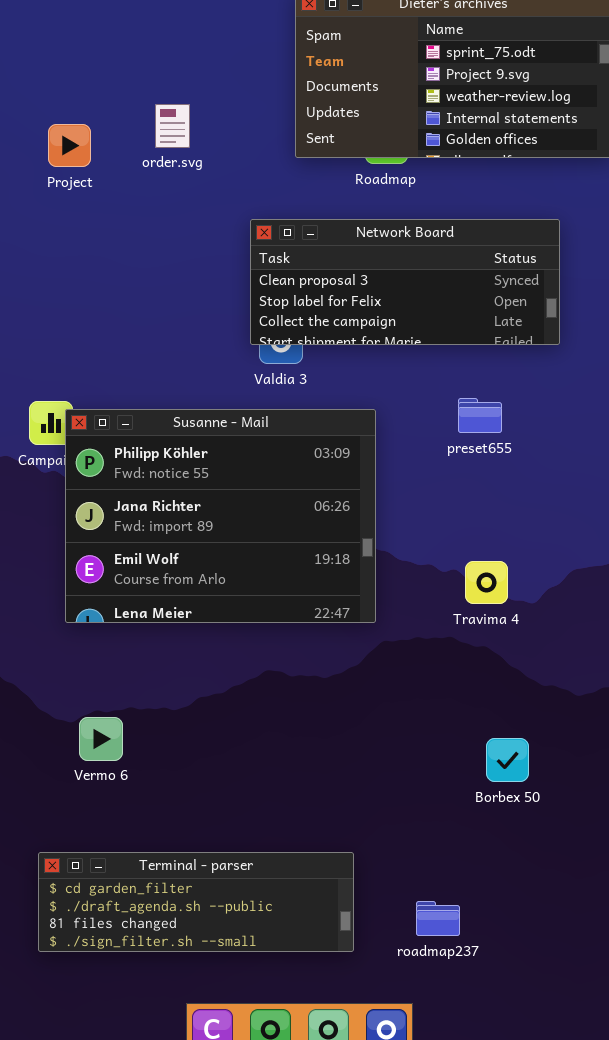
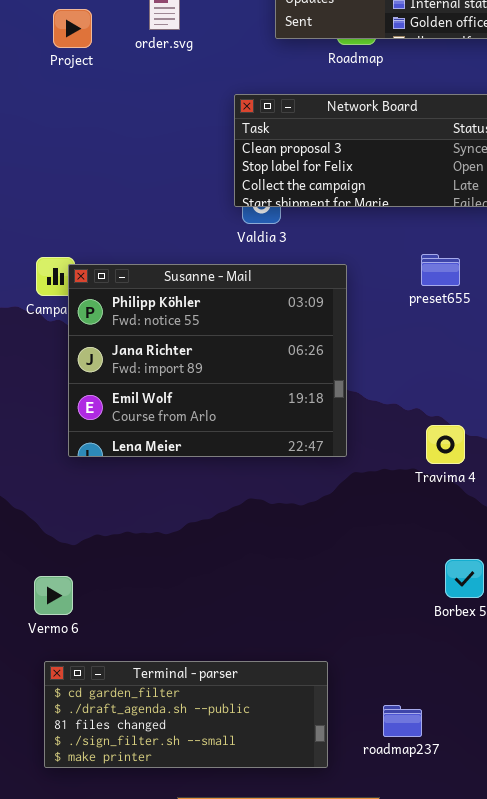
Travima 4: [465,561,508,604] -> [426,425,465,464], moved
Vermo 6: [79,717,123,761] -> [34,576,73,615], moved
Terminal - parser: [38,852,354,952] -> [44,661,328,768], resized

